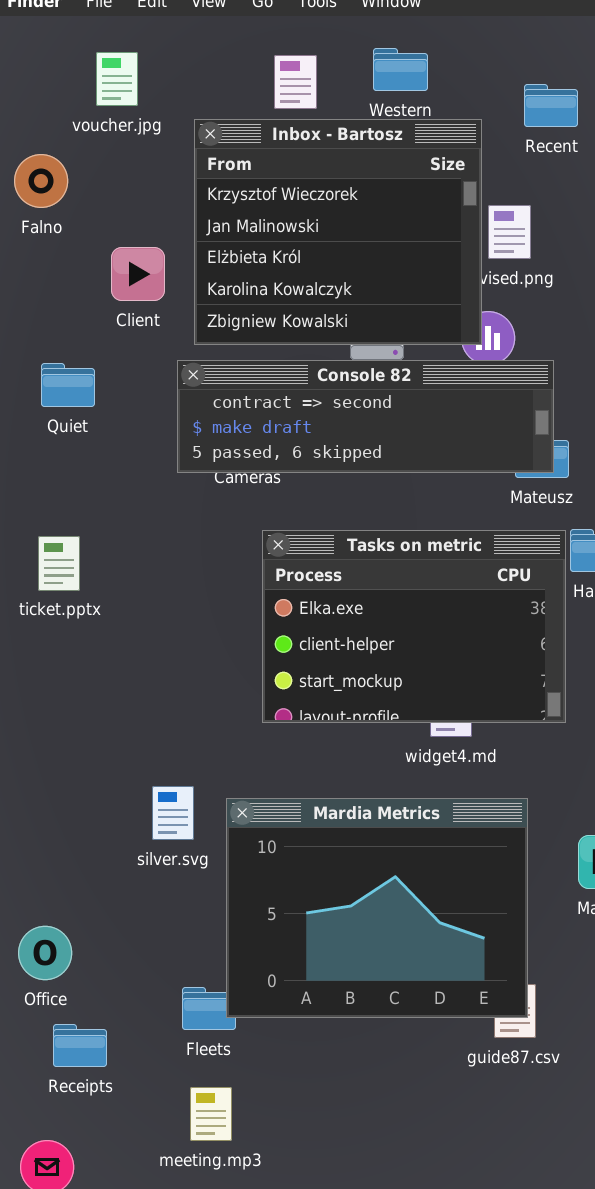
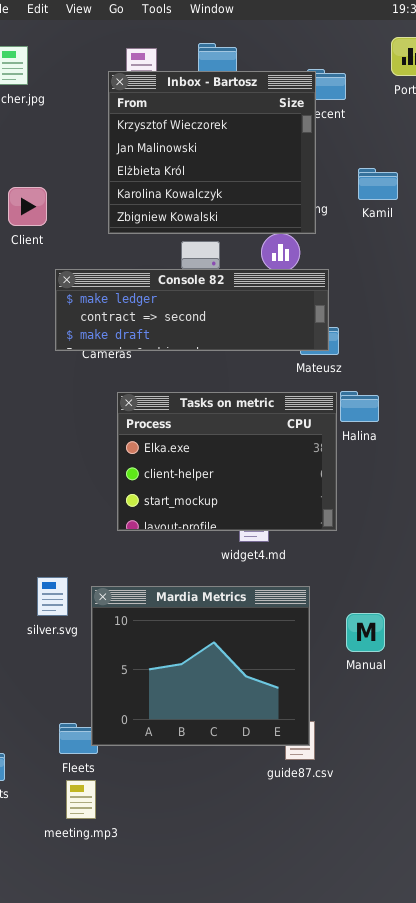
Inbox - Bartosz: [194,119,482,345] -> [108,71,316,234], moved
Console 82: [177,360,554,473] -> [55,269,329,351], scrolled up 1 row
meeting.mp3: [190,1087,232,1141] -> [66,780,96,819], moved

